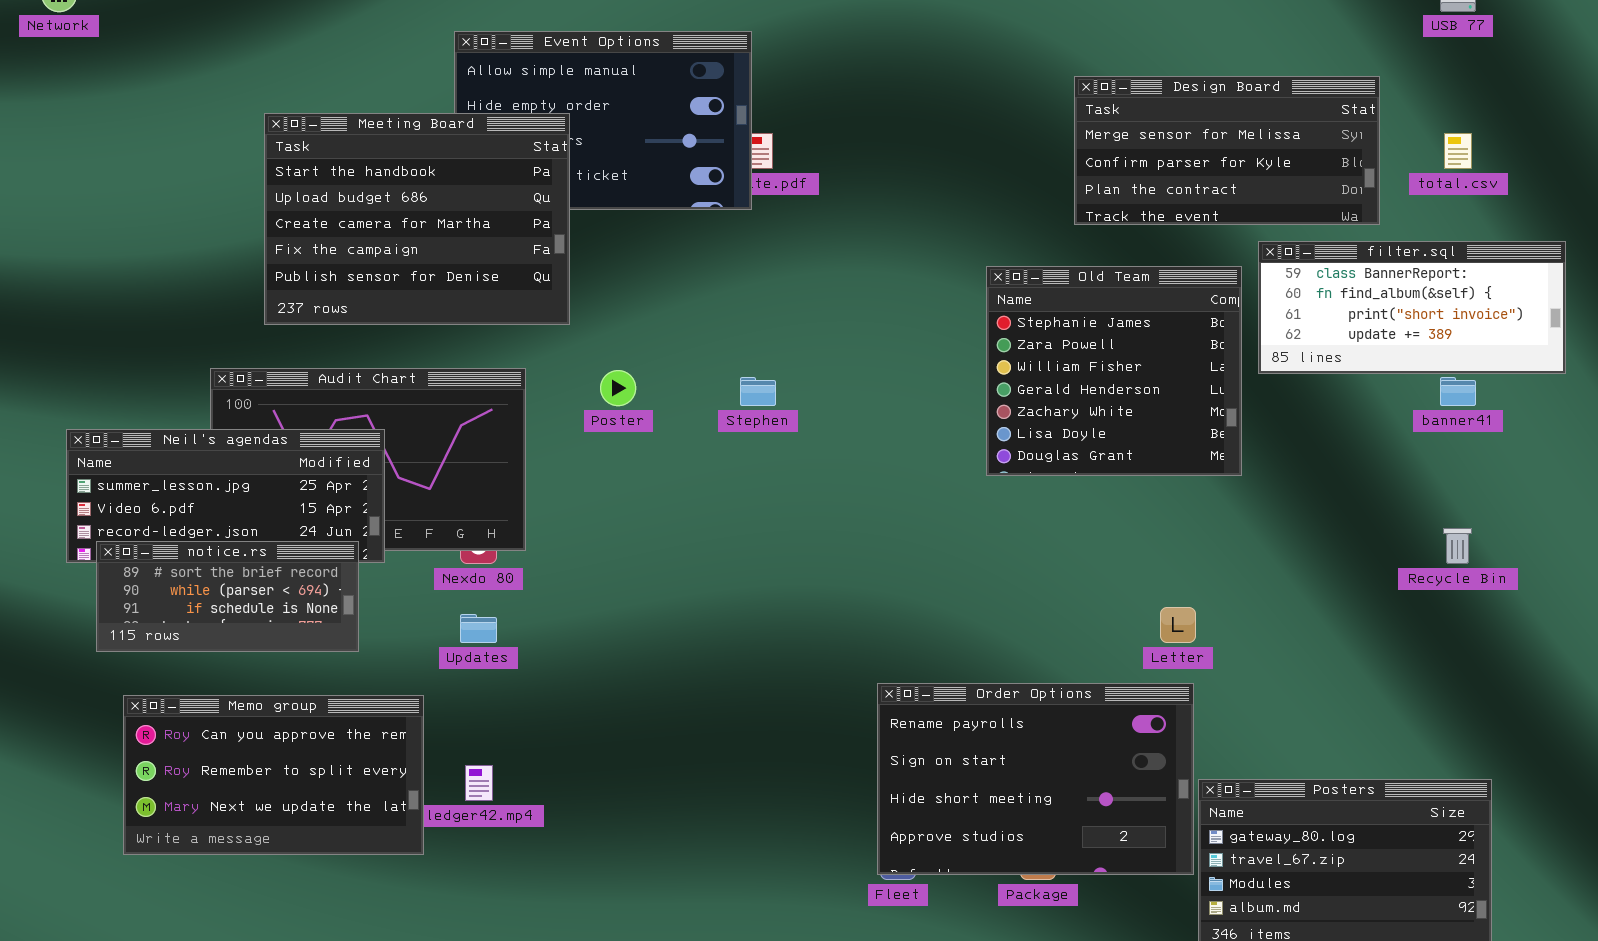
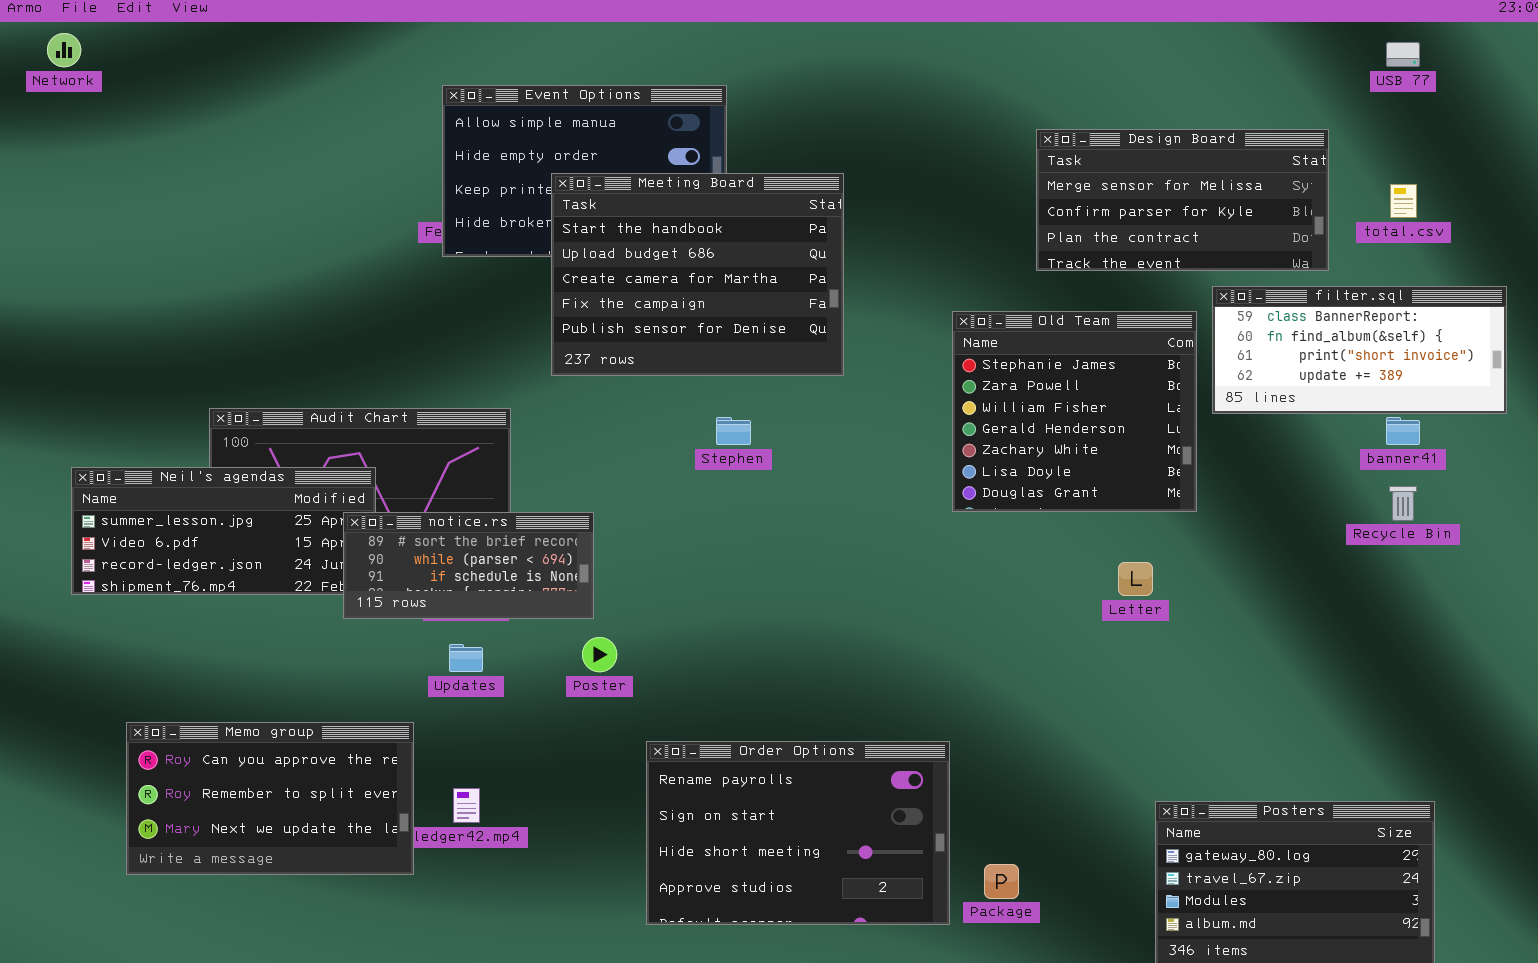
Meeting Board: [264,113,570,325] -> [551,173,844,376], moved
Poster: [600,370,636,406] -> [582,637,617,672], moved
Recycle Bin: [1443,528,1472,564] -> [1389,486,1417,521], moved
notice.rs: [96,541,359,652] -> [343,512,594,619], moved
Letter: [1160,607,1196,643] -> [1118,562,1153,596], moved
Order Options: [877,683,1194,875] -> [646,741,950,925], moved

